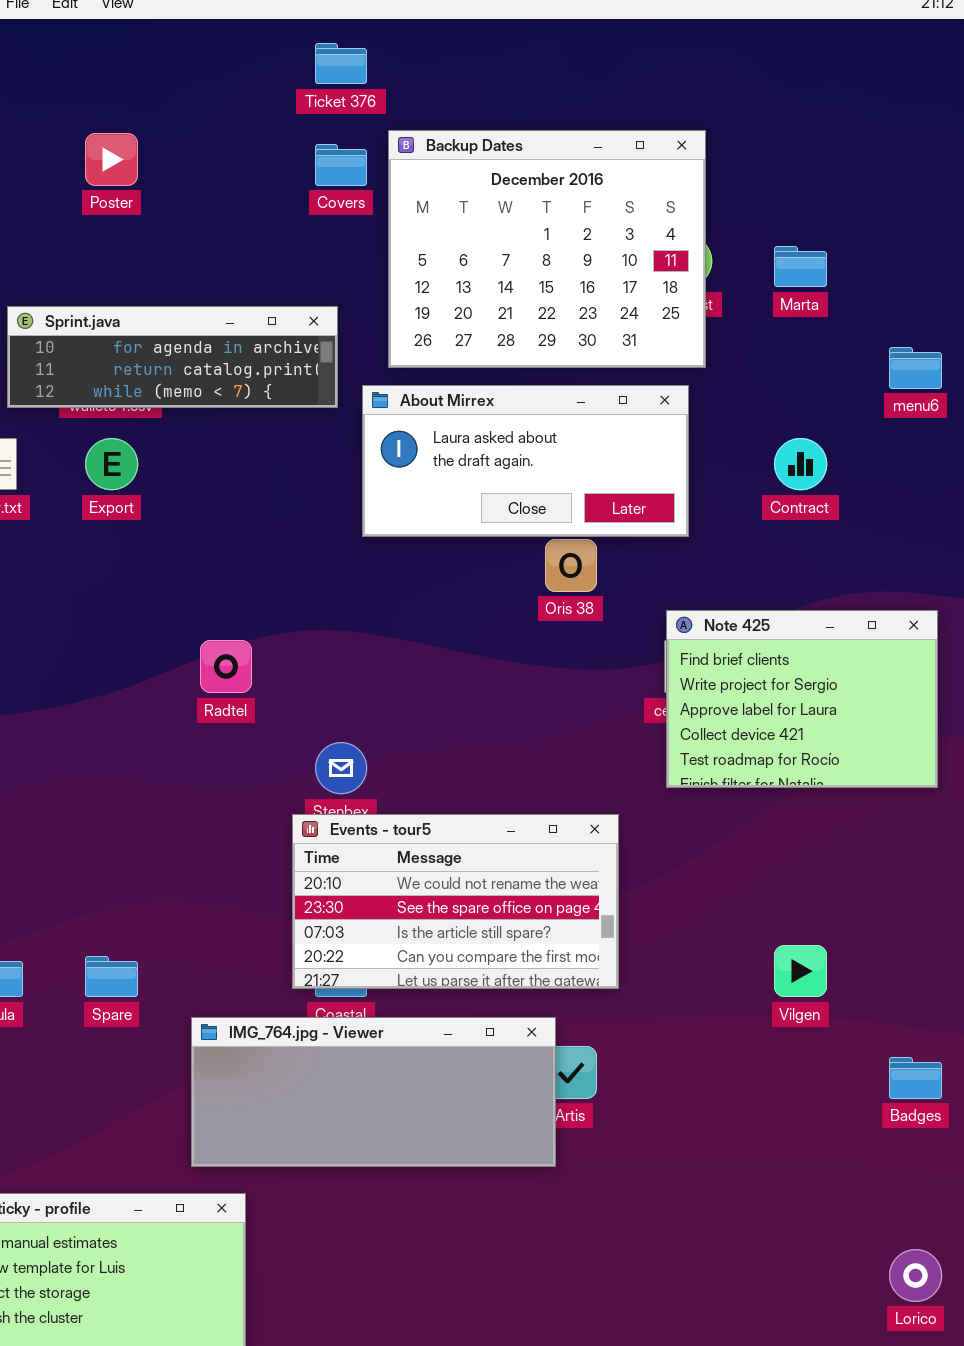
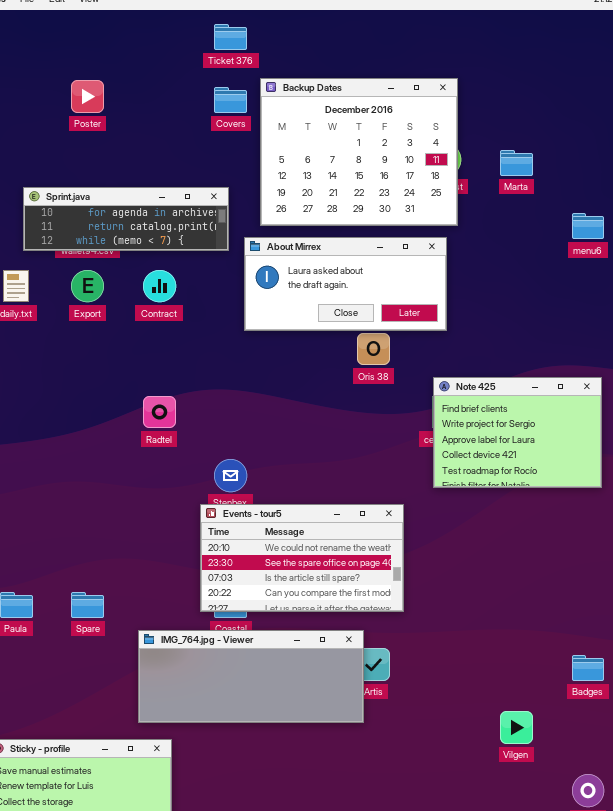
Contract: [774,438,827,490] -> [143,270,176,302], moved
Vilgen: [774,945,827,997] -> [500,711,533,744], moved

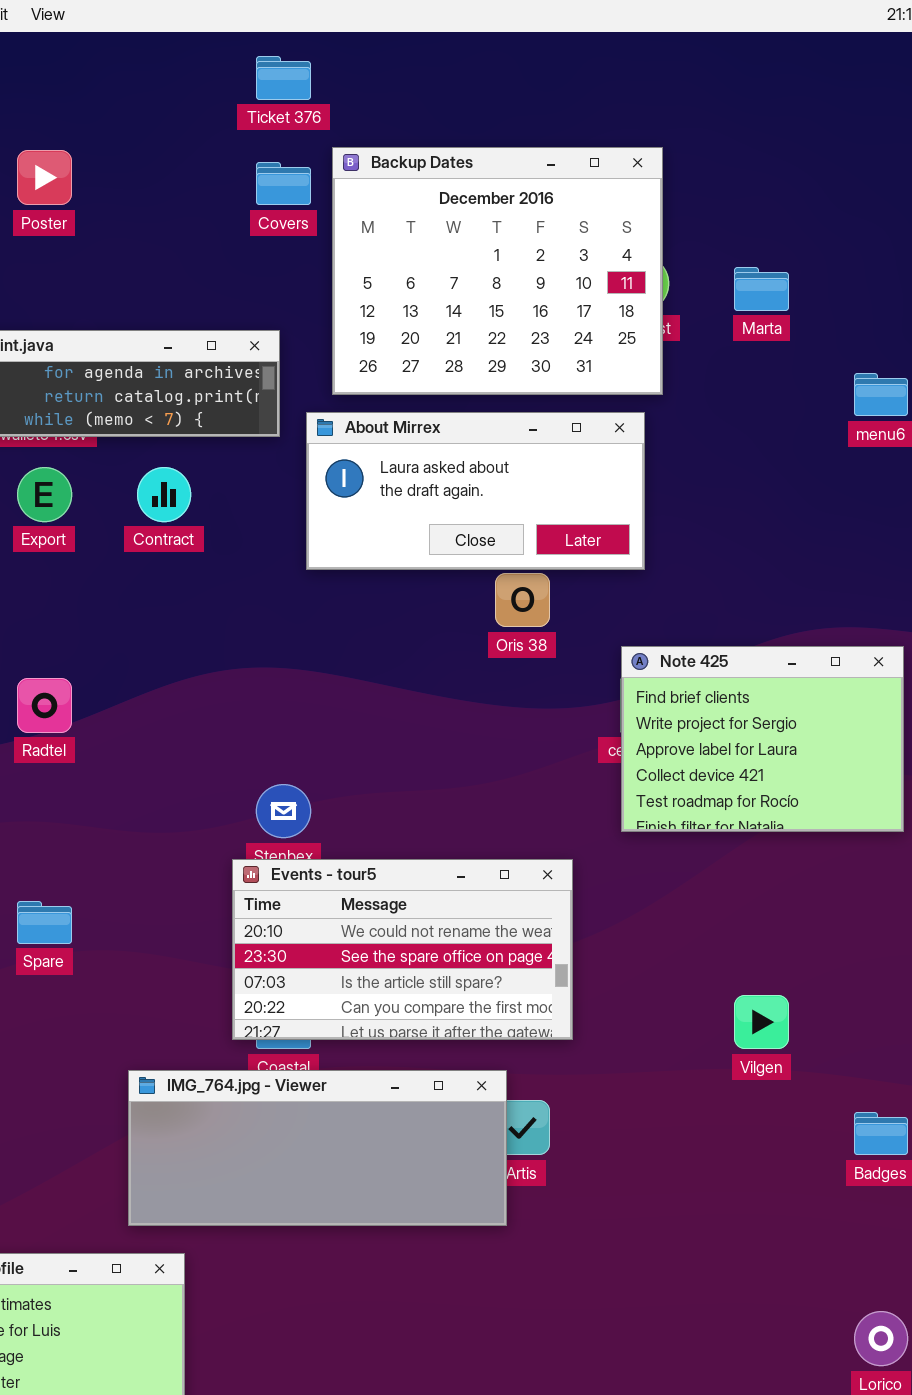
Radtel: [143,396,176,428] -> [17,678,72,733], moved
Spare: [71,592,104,618] -> [17,901,72,944], moved
Vilgen: [500,711,533,744] -> [734,995,789,1049], moved

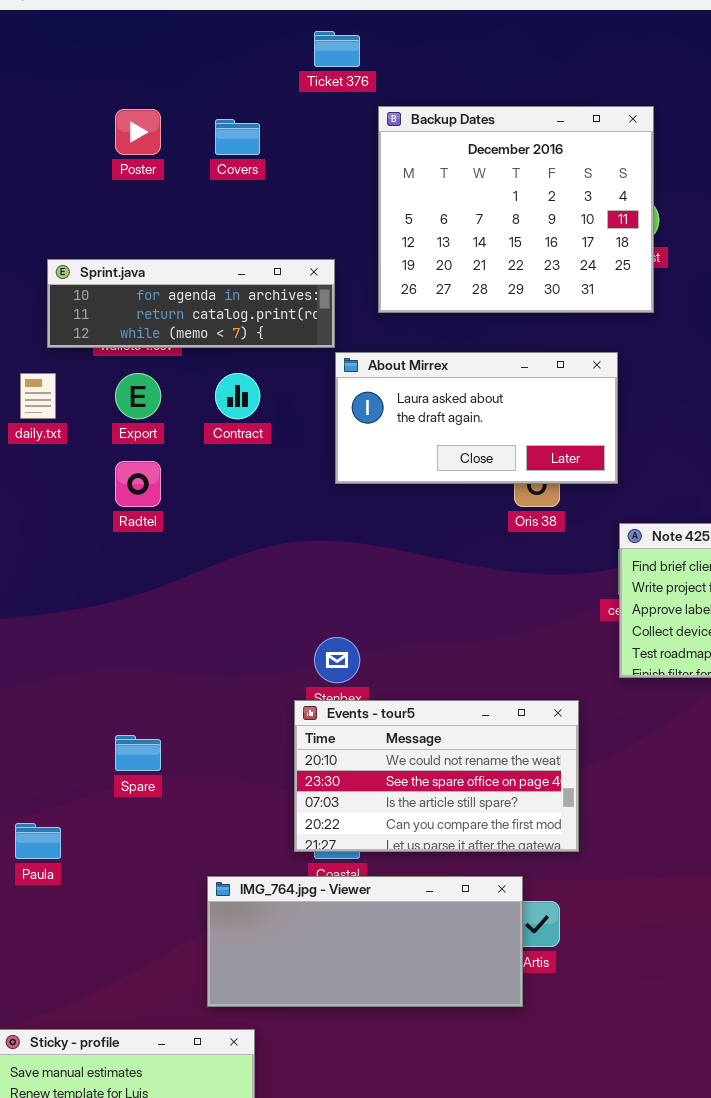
Covers: [256,162,311,205] -> [215,119,260,155], moved
About Mirrex: [306,412,645,570] -> [335,352,618,484], moved
Radtel: [17,678,72,733] -> [115,461,161,507], moved

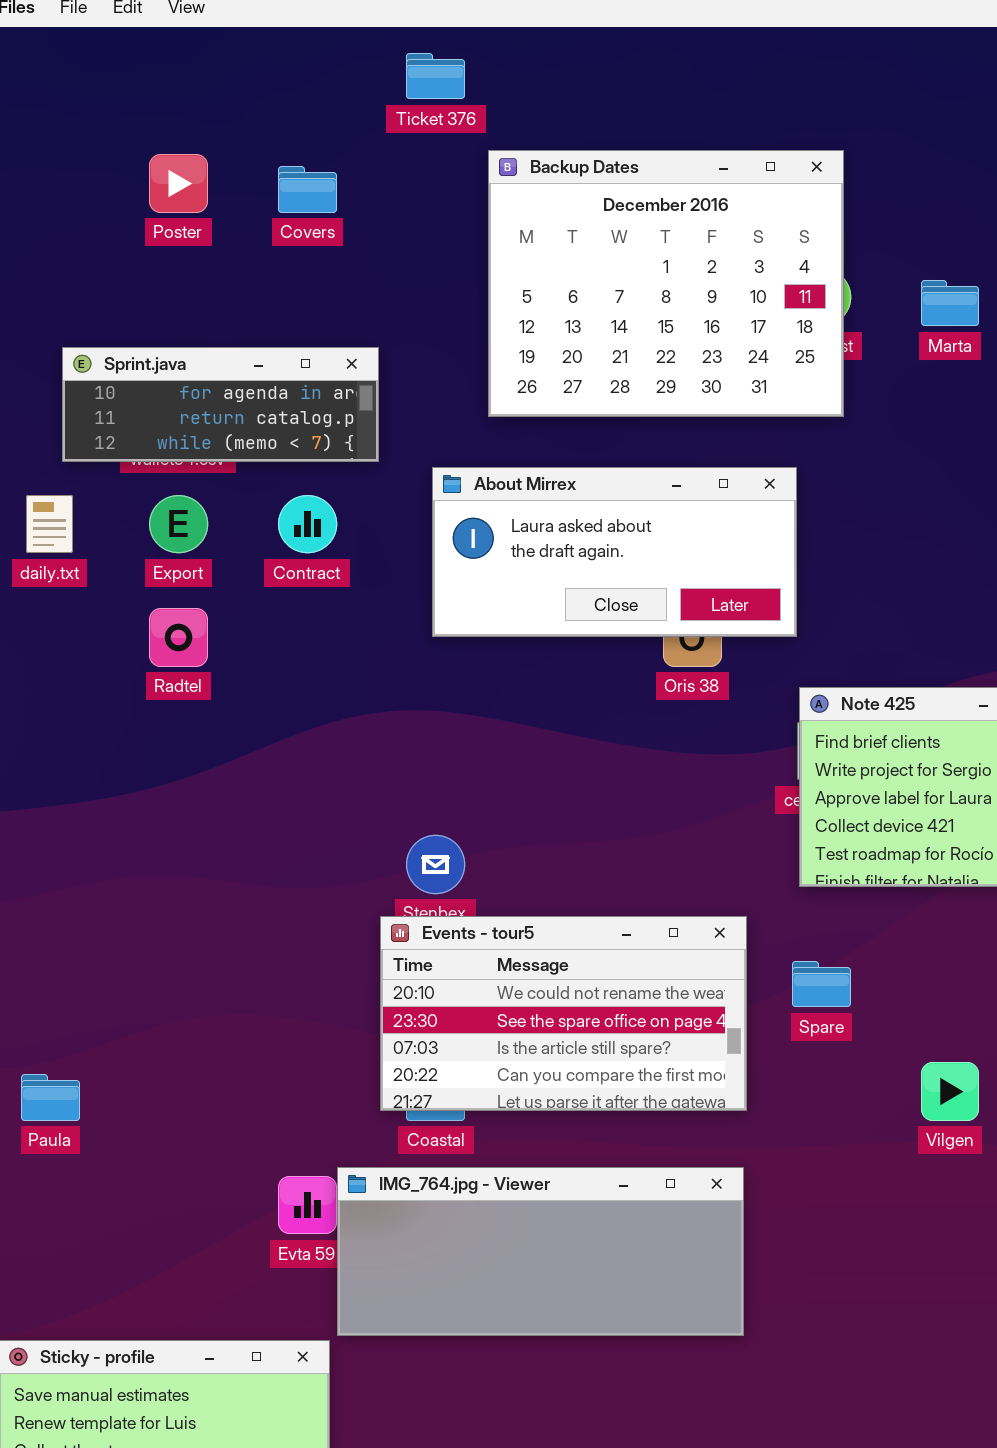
Sprint.java: [47,259,335,348] -> [62,347,379,462], resized
Spare: [115,735,161,771] -> [792,961,851,1007], moved
IMG_764.jpg - Viewer: [207,876,523,1007] -> [337,1167,744,1336], moved

